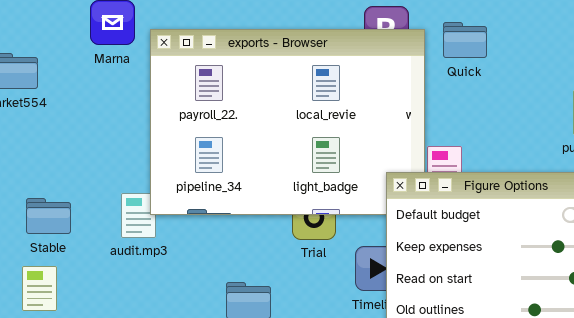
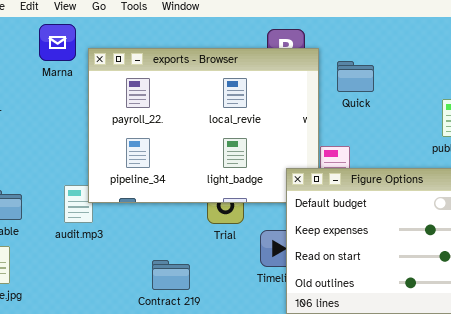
Quick: [443,22,487,58] -> [337,61,374,92], moved

